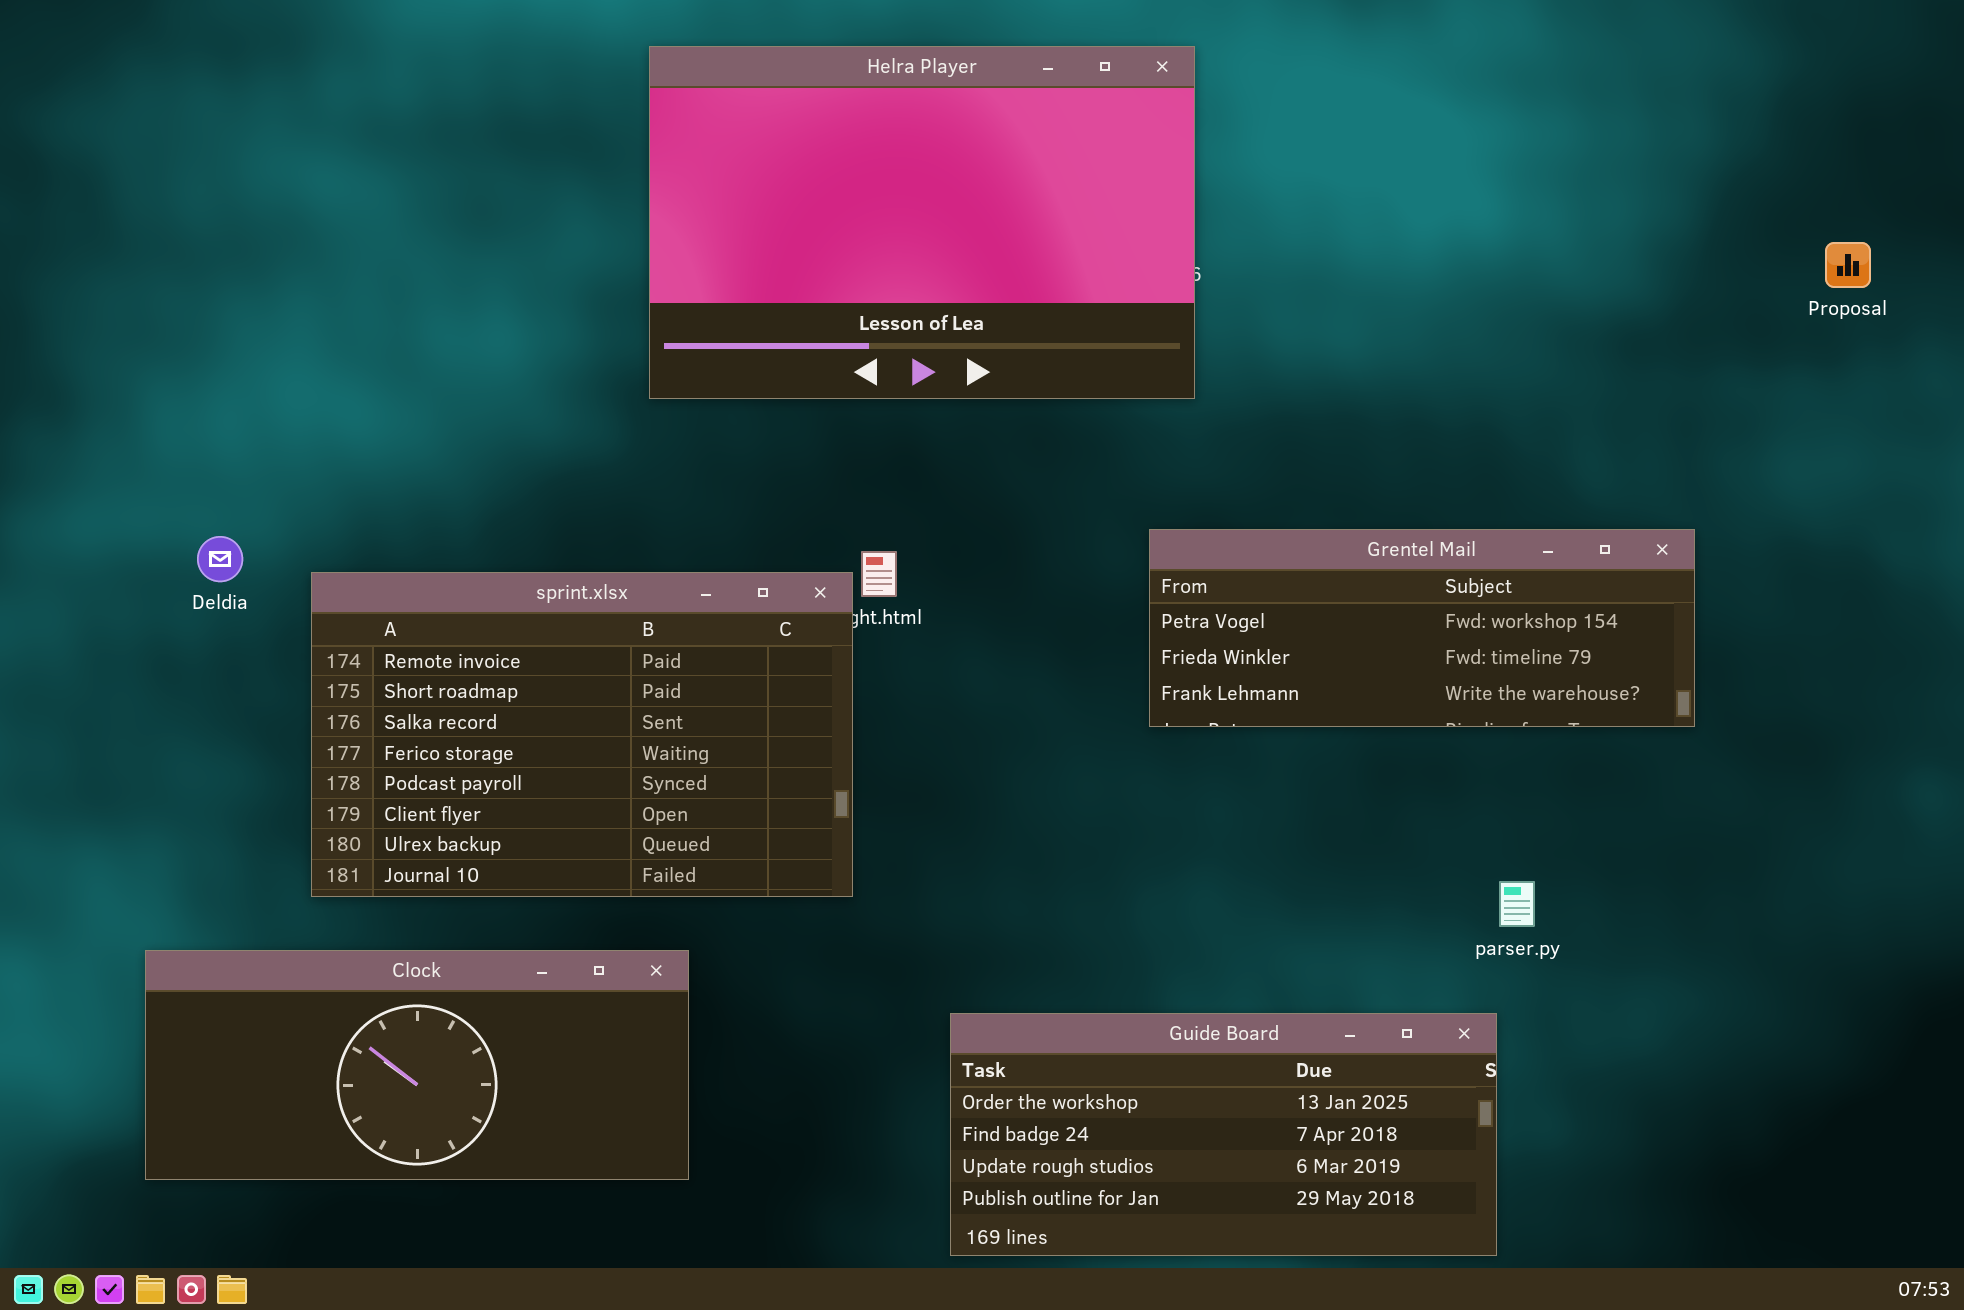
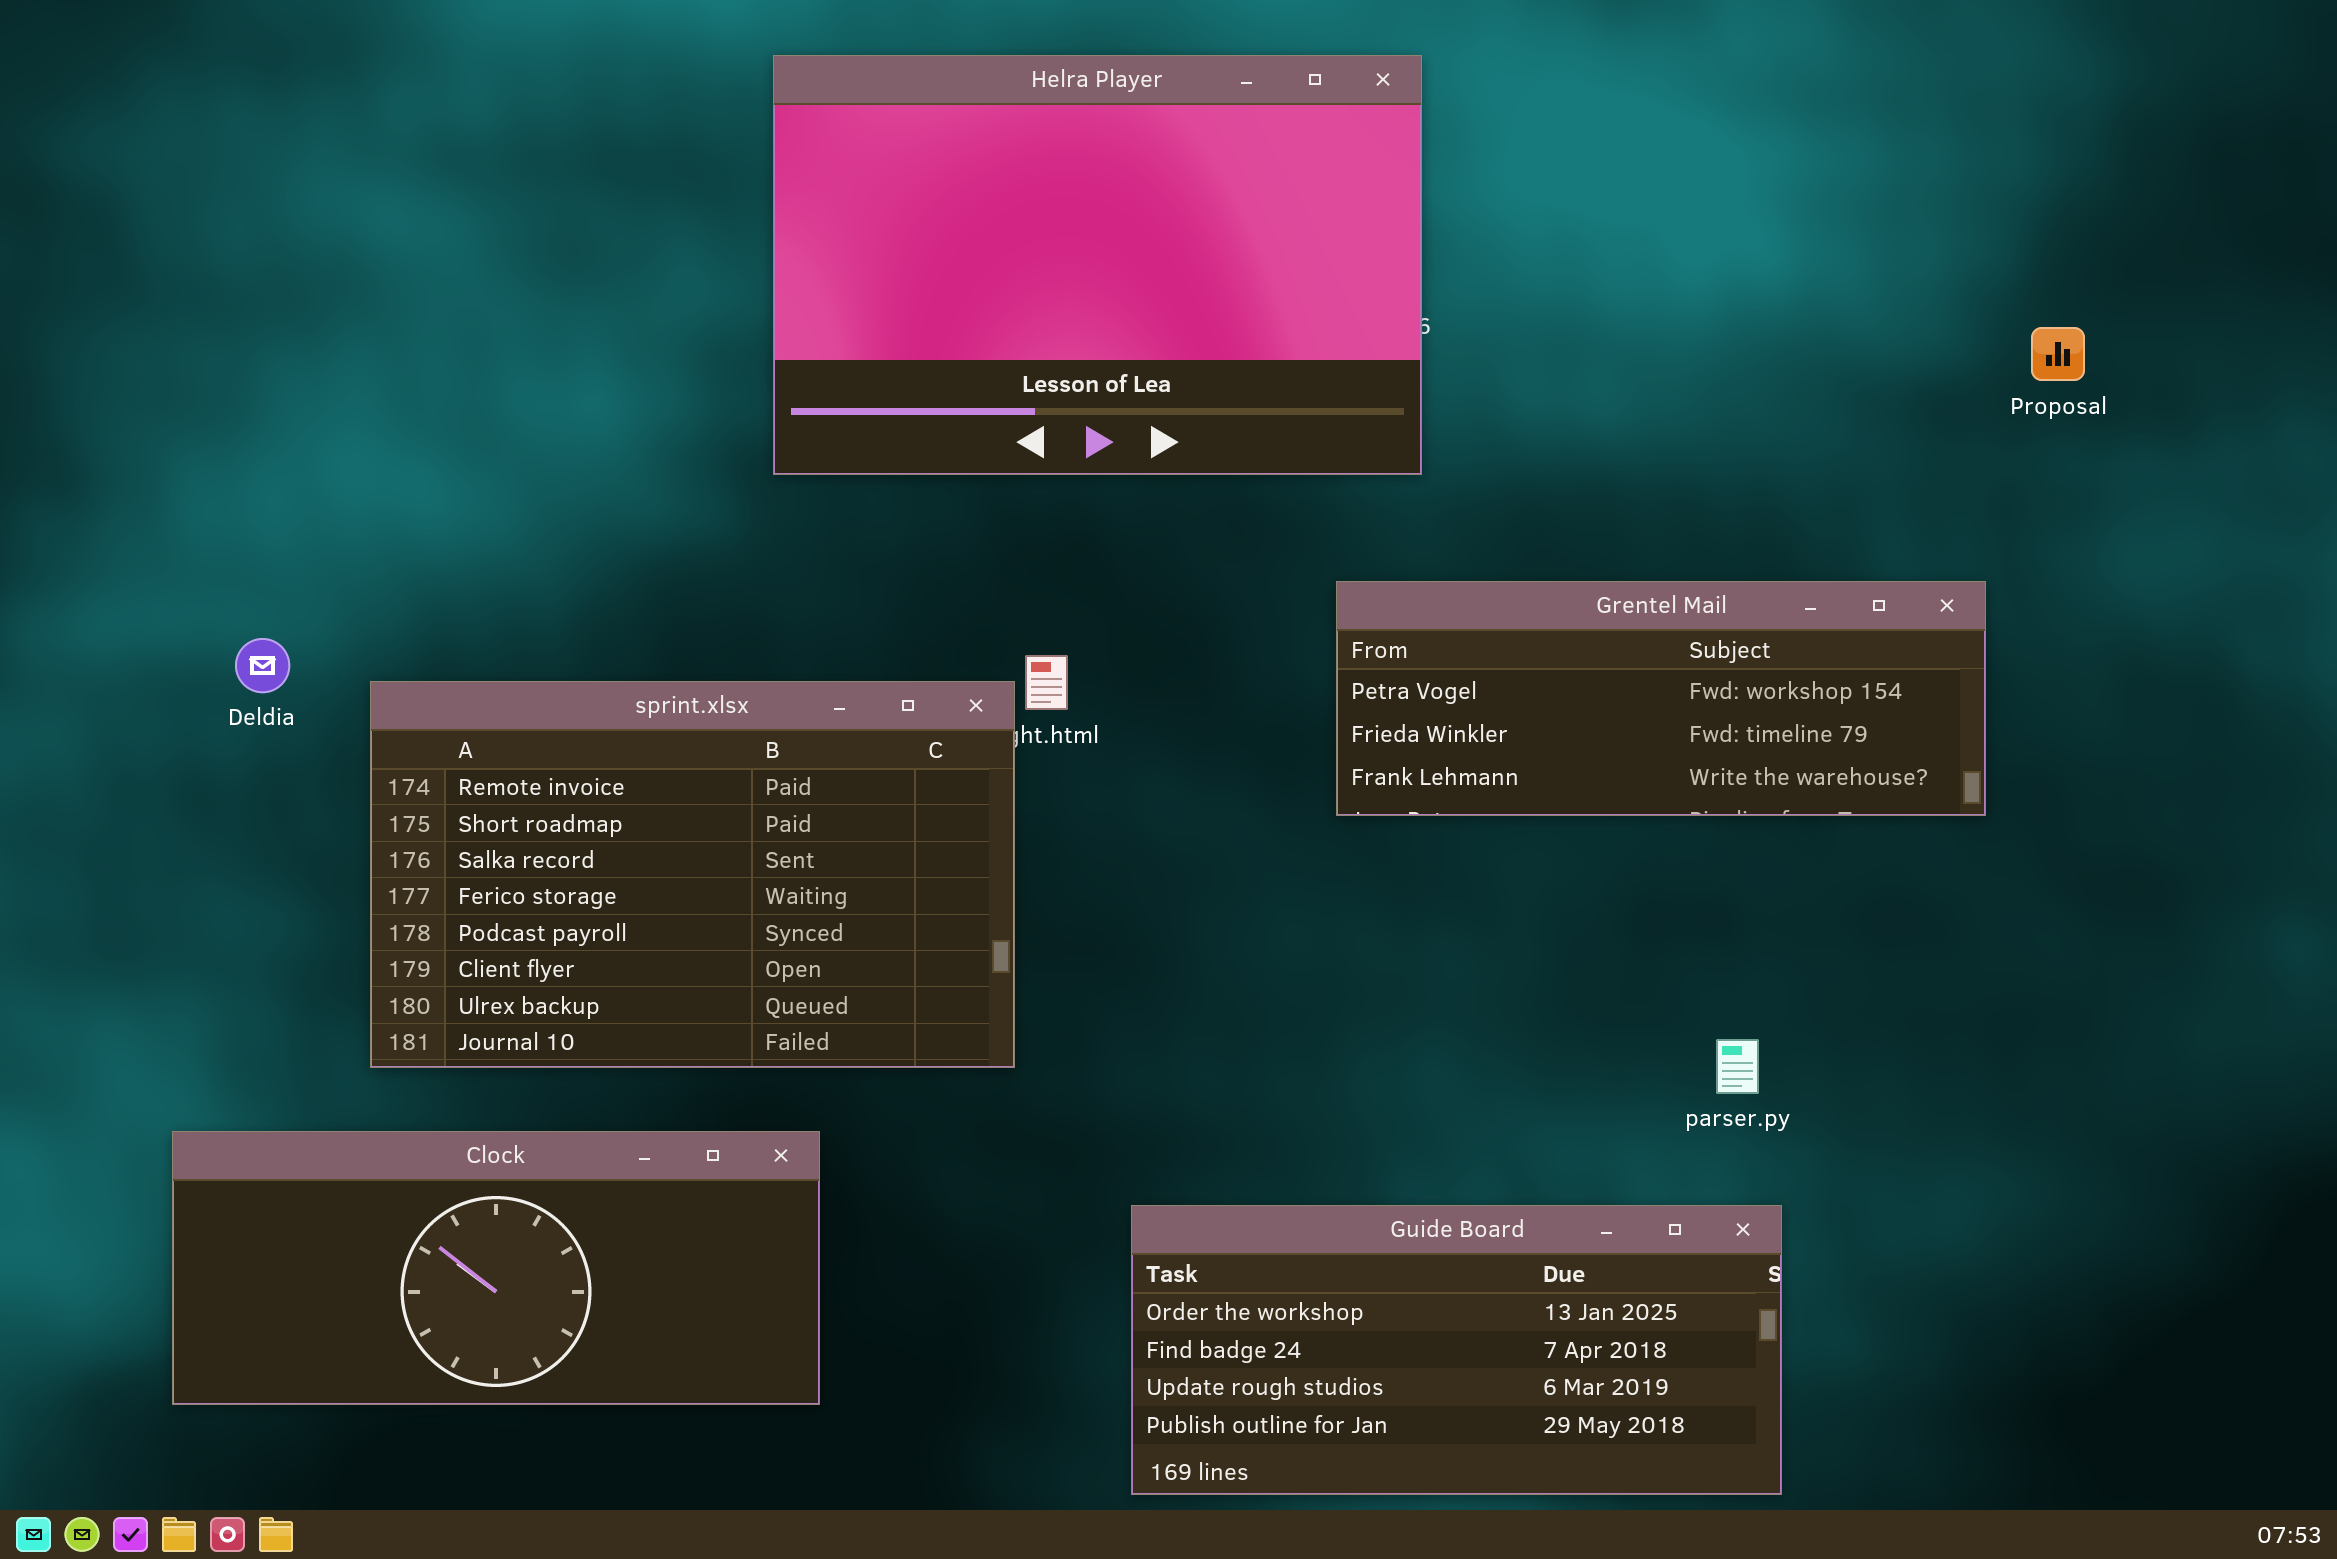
Proposal: [1825,242,1871,288] -> [2031,327,2085,381], moved
Grentel Mail: [1149,529,1695,727] -> [1336,581,1986,816], moved
parser.py: [1499,881,1535,927] -> [1716,1039,1759,1094], moved

